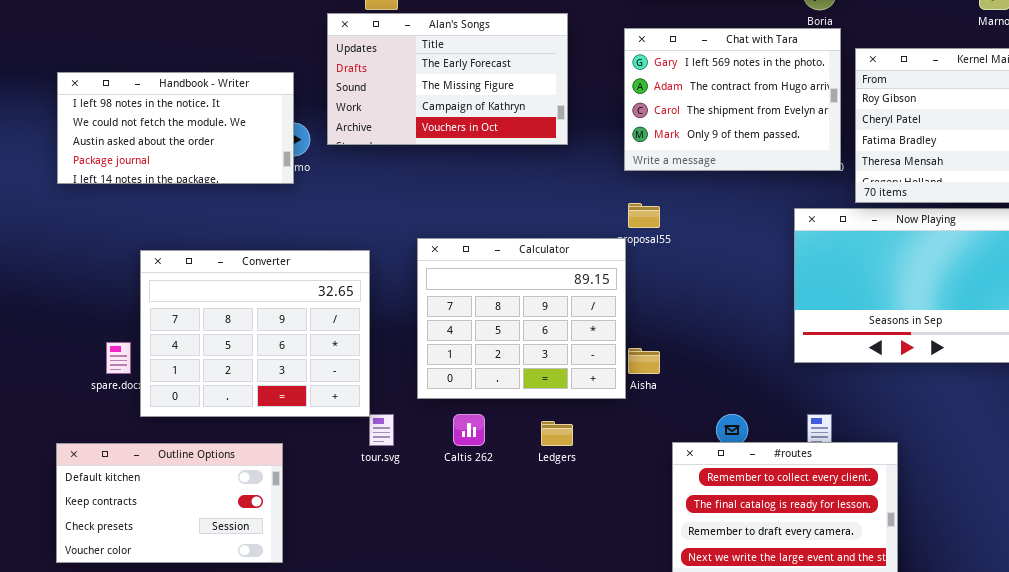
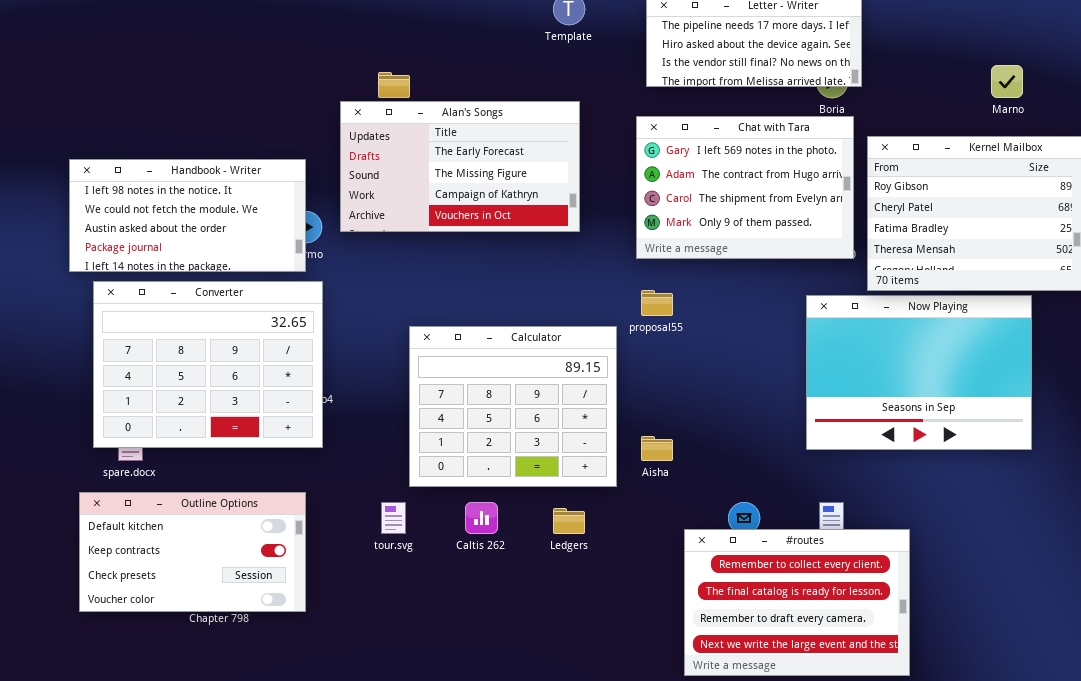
Calculator: [417,238,626,399] -> [409,326,617,487], moved
Converter: [140,250,370,417] -> [93,281,323,448], moved
Outline Options: [56,443,283,563] -> [79,492,306,612], moved

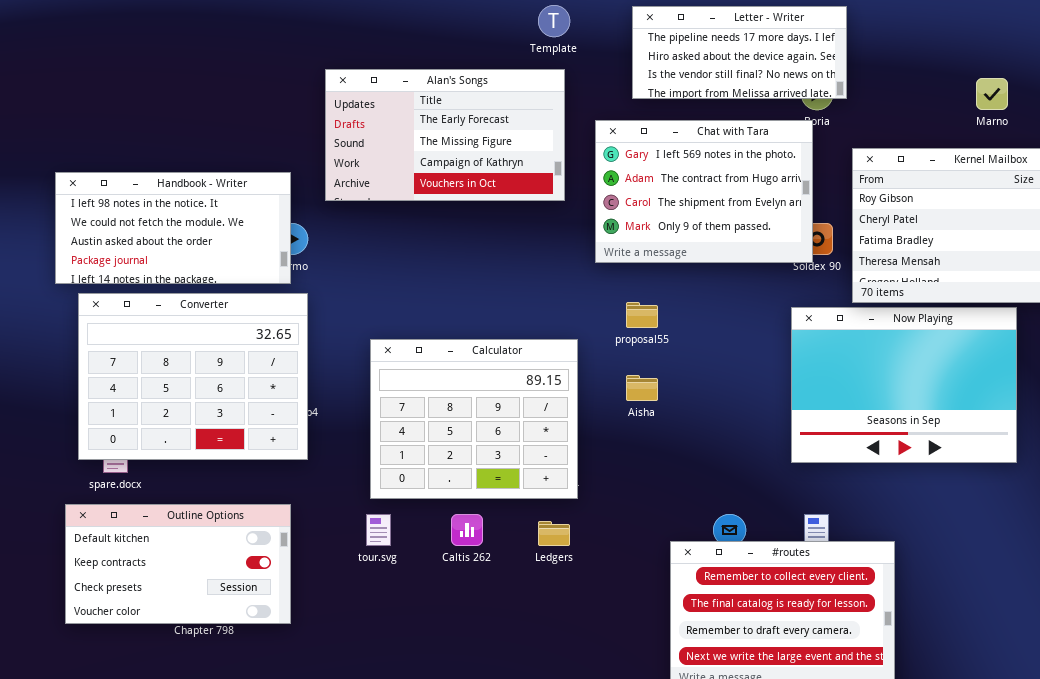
Alan's Songs: [340,101,580,232] -> [325,69,565,201], moved
Chat with Tara: [636,116,854,259] -> [595,120,813,263], moved
Calculator: [409,326,617,487] -> [370,339,578,499], moved
Aisha: [641,436,673,461] -> [626,375,658,401], moved

